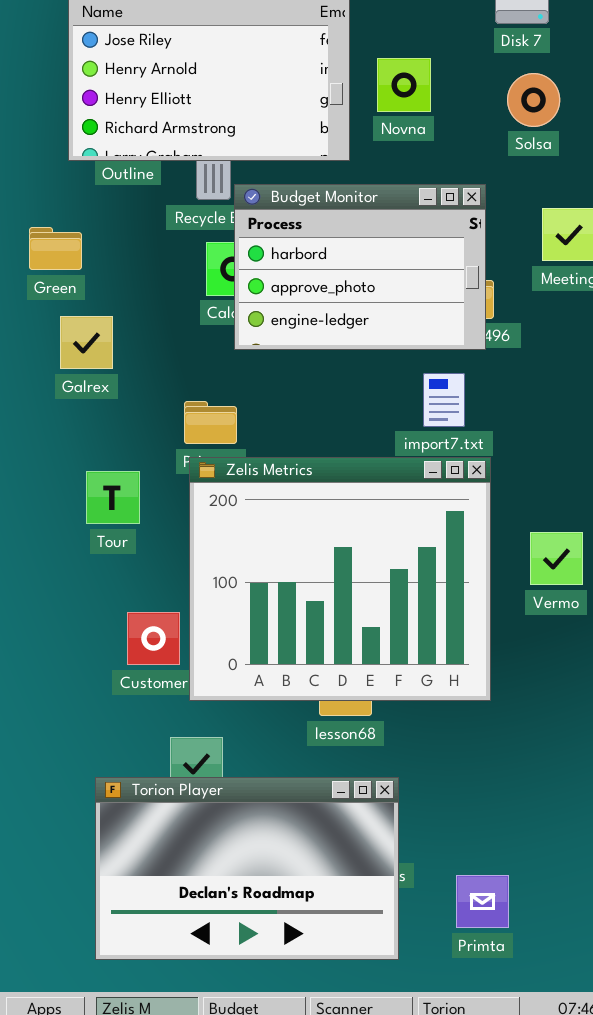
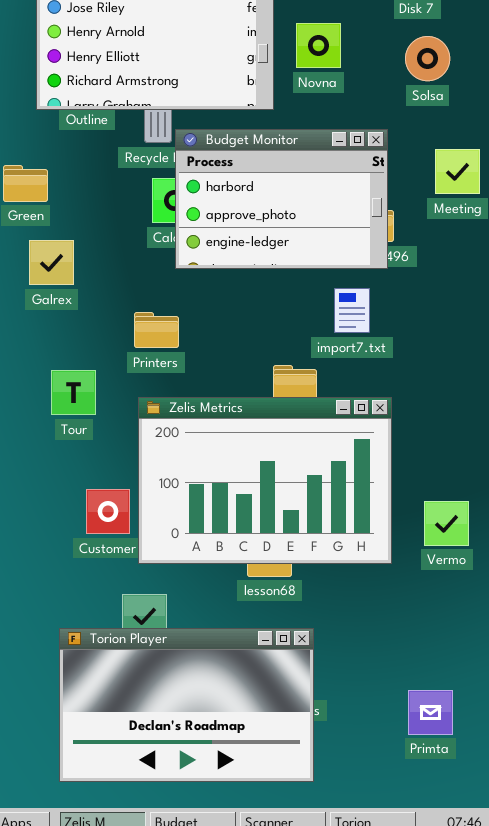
Zelis Metrics: [189,457,491,701] -> [138,397,392,564], resized
Vermo: [530,532,583,585] -> [424,501,469,546], moved
Primta: [456,875,509,928] -> [408,690,453,735], moved

